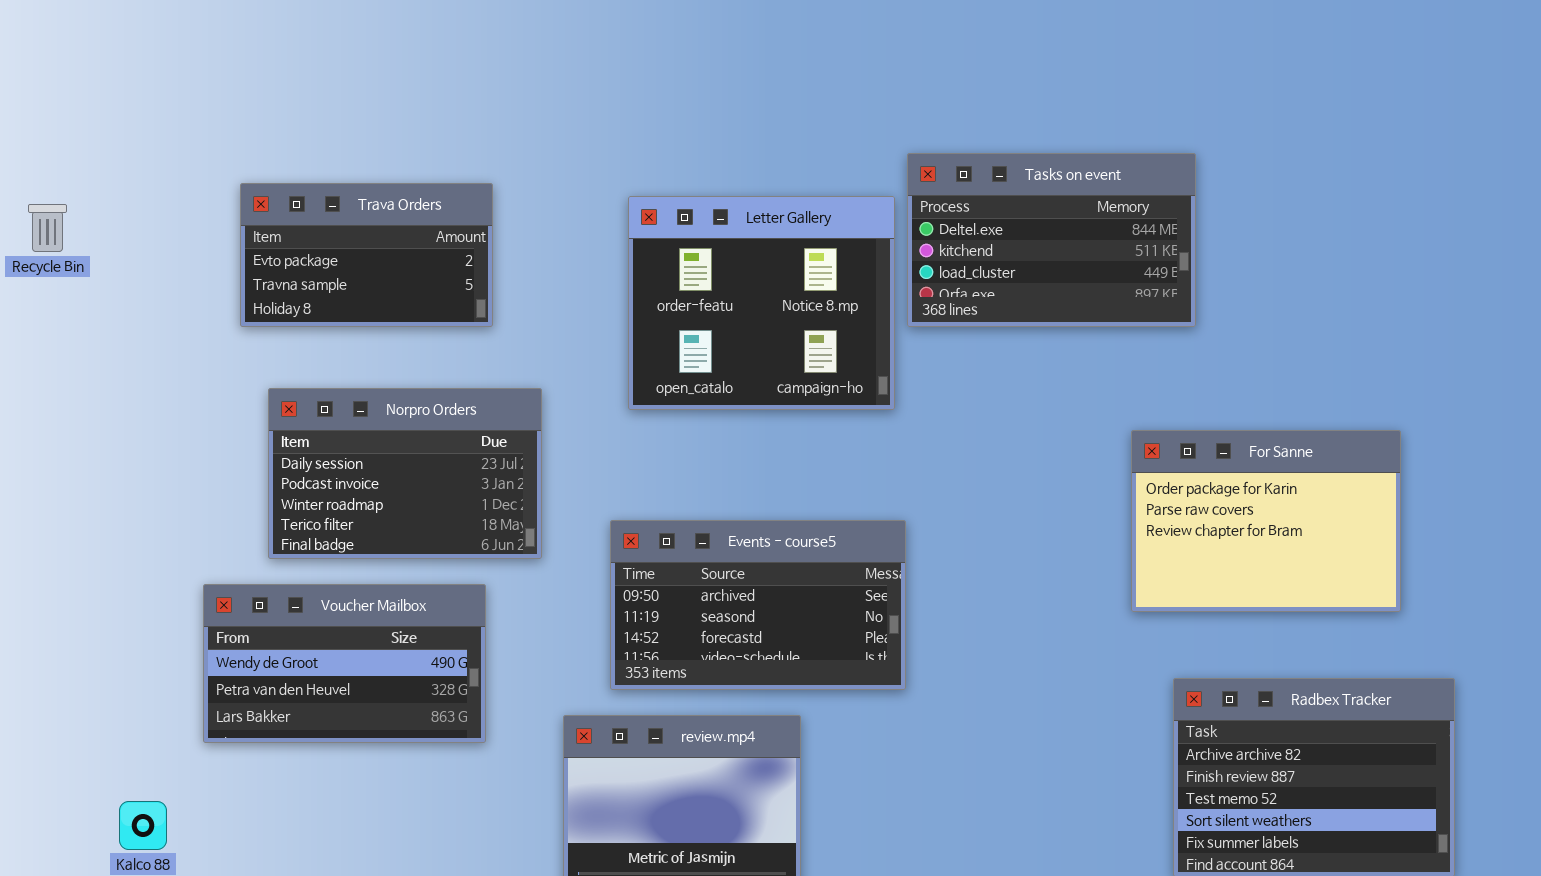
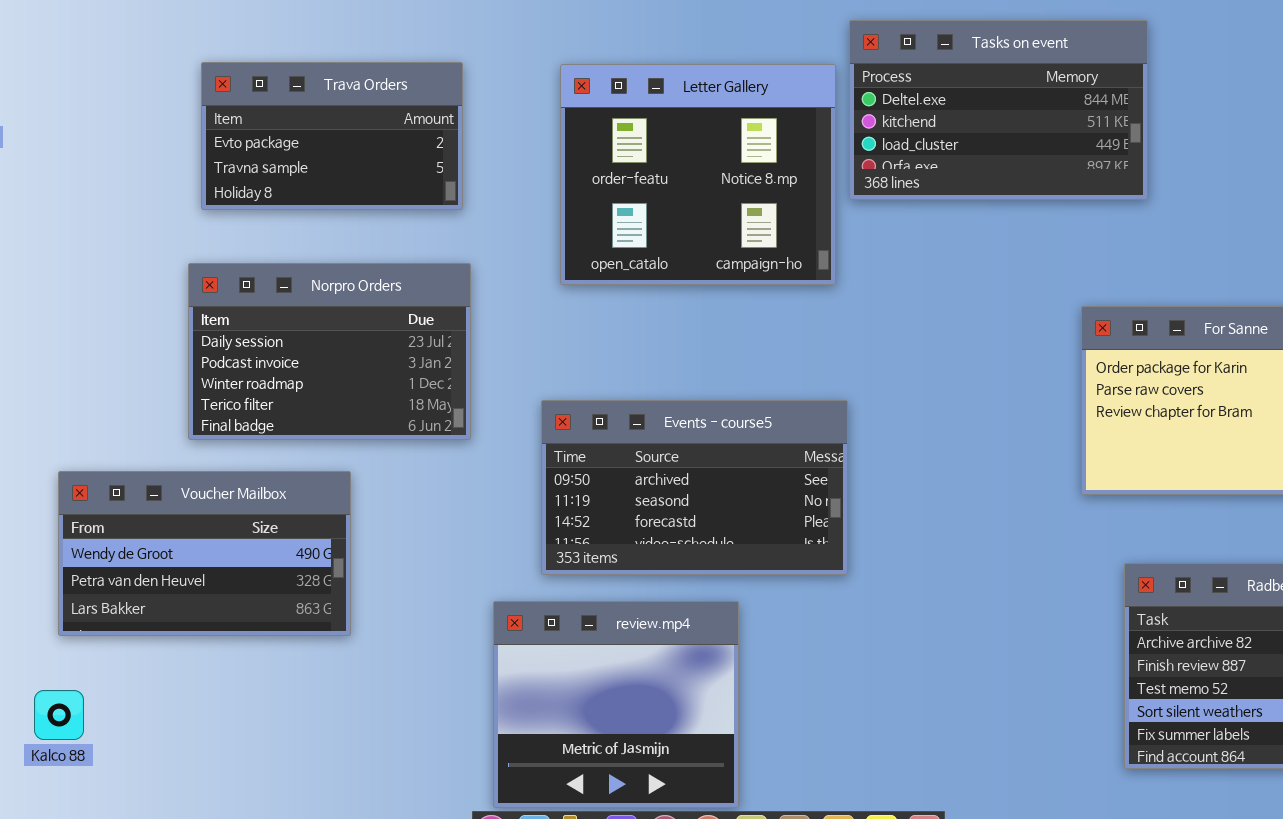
Trava Orders: [240,183,493,327] -> [201,62,463,210], moved
Voucher Mailbox: [203,584,486,743] -> [58,471,351,636], moved

